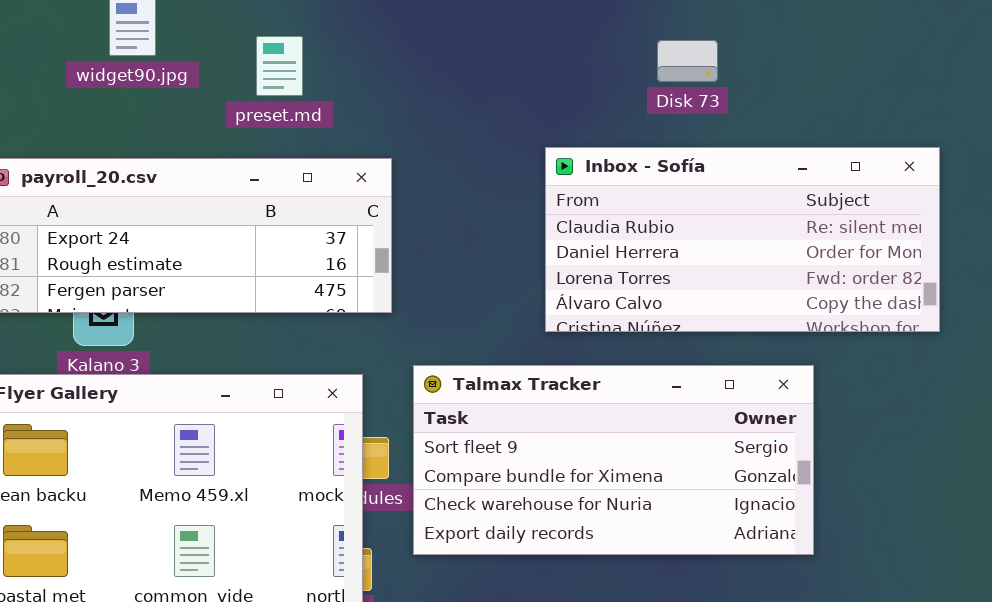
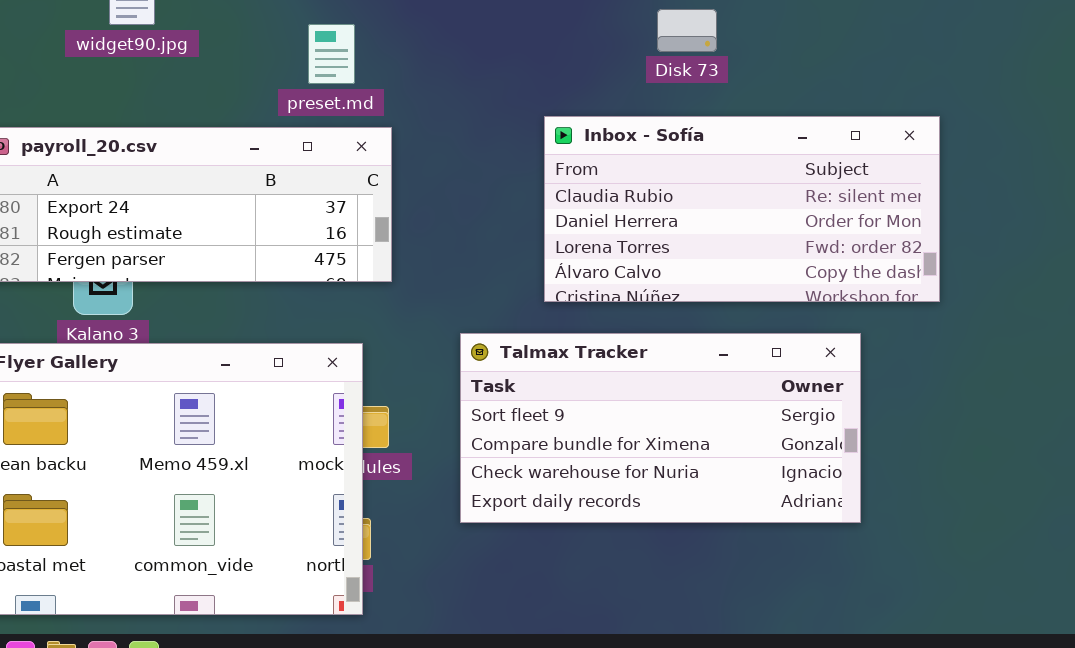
preset.md: [256,36,303,96] -> [308,24,355,84], moved
Talmax Tracker: [413,365,814,555] -> [460,333,861,523], moved

